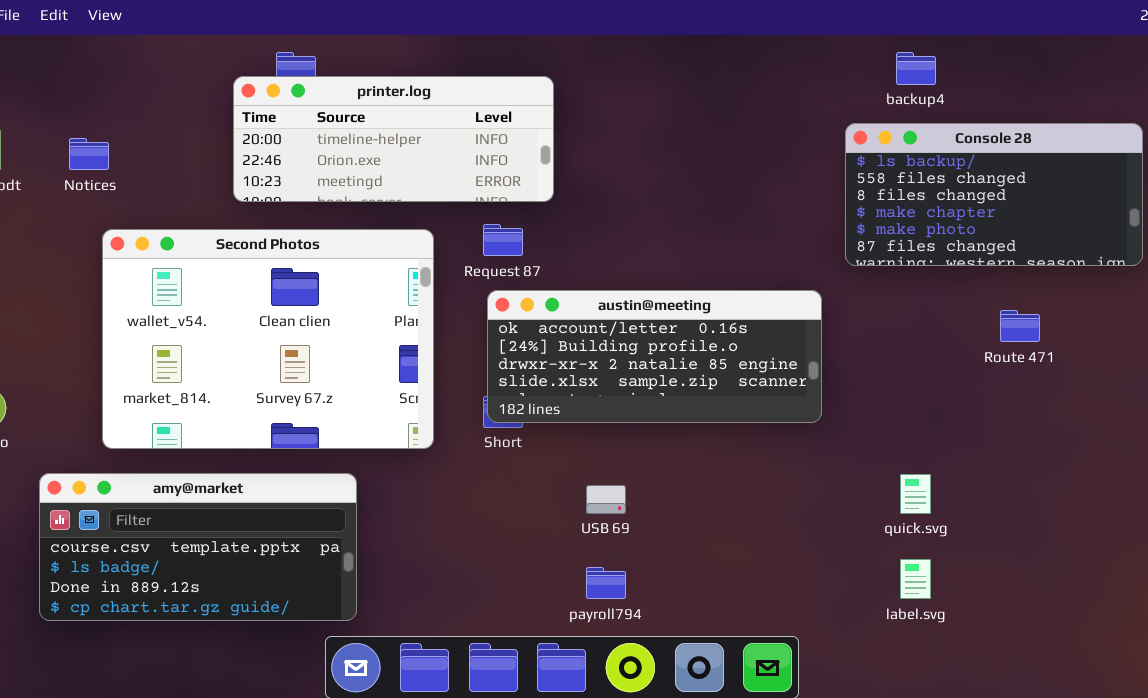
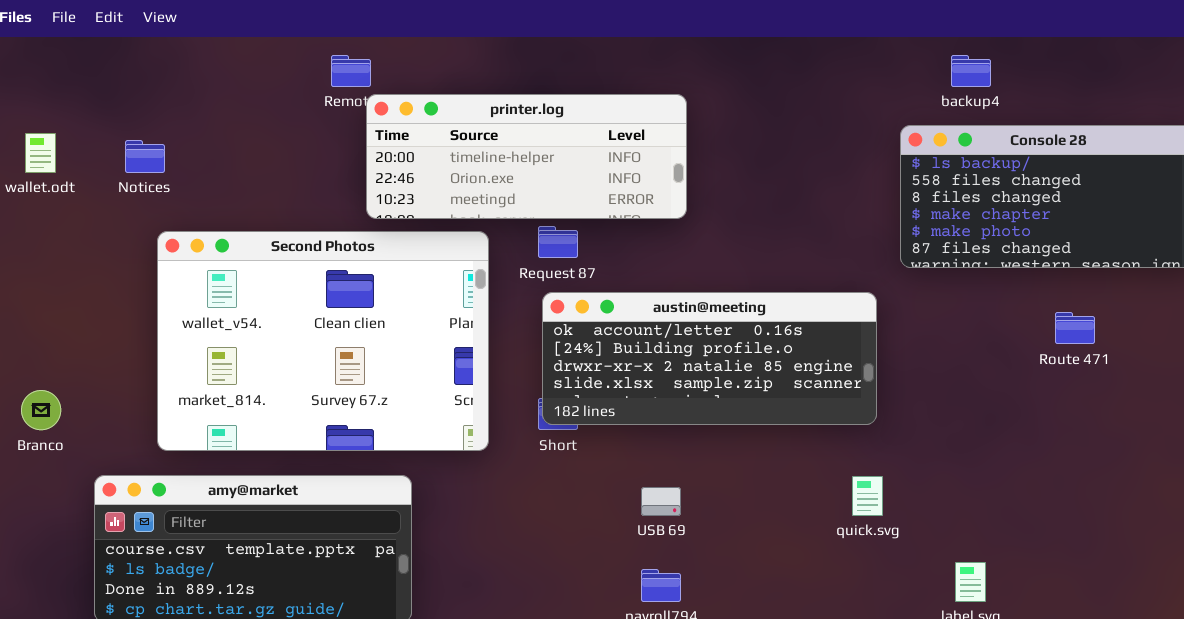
printer.log: [233,76,554,202] -> [366,94,687,219], moved
quick.svg: [900,474,931,514] -> [852,476,883,516], moved

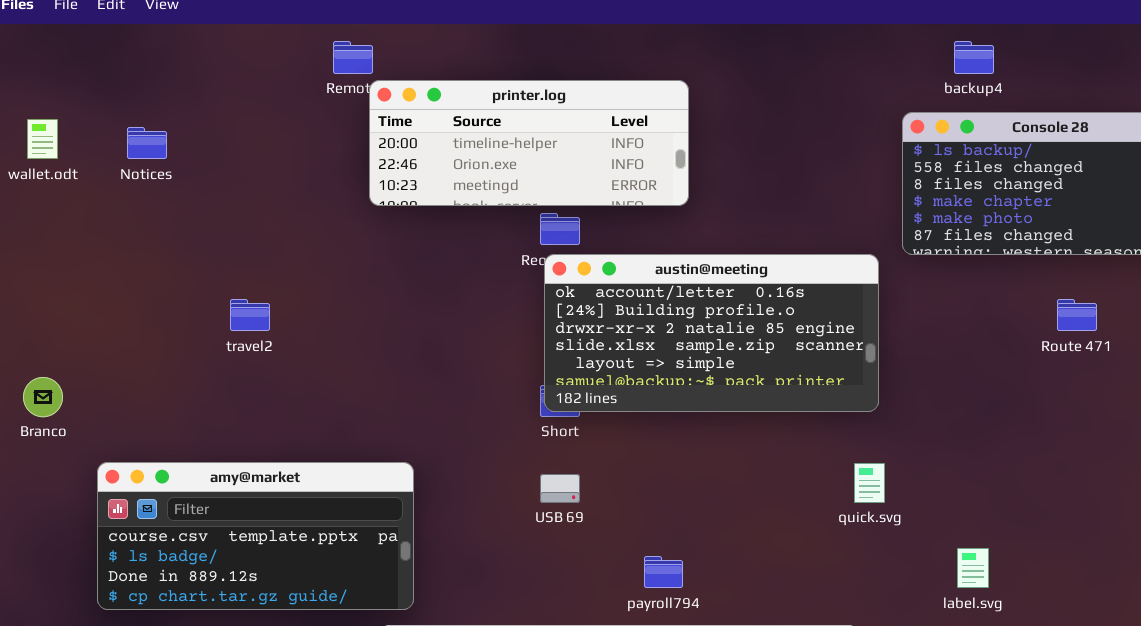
Second Photos: [157,231,489,451] -> none, closed
austin@meeting: [542,292,877,425] -> [544,254,879,412], resized
USB 69: [641,487,681,516] -> [540,474,580,503], moved

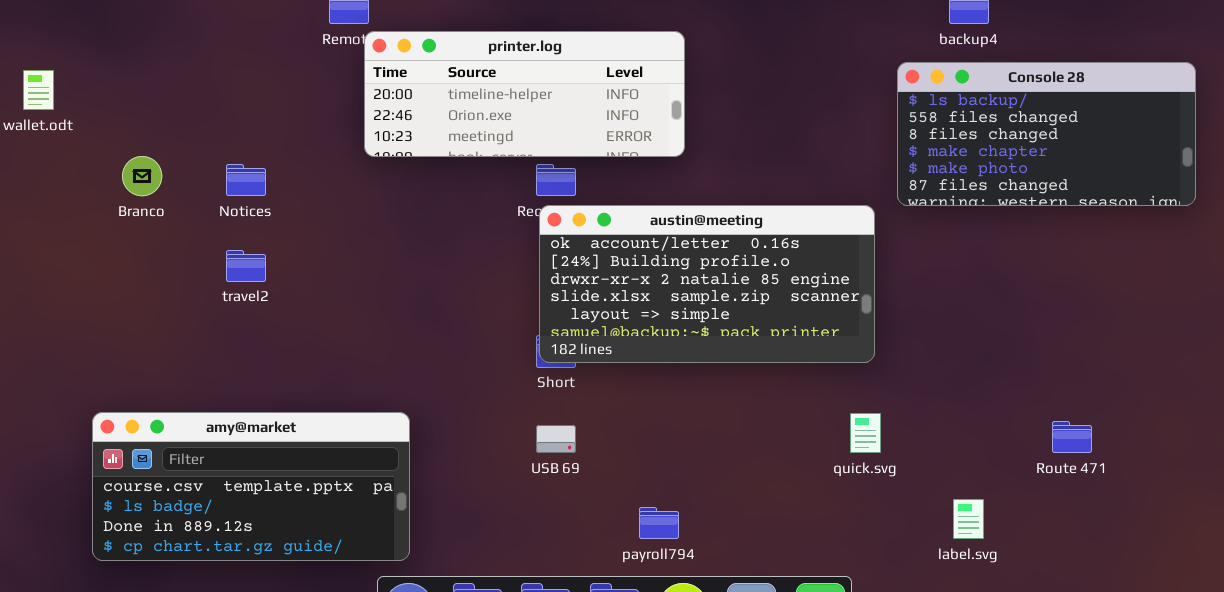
Notices: [127,127,167,159] -> [226,164,266,196], moved
Route 471: [1057,299,1097,331] -> [1052,421,1092,453], moved
Branco: [23,377,63,417] -> [122,156,162,196], moved

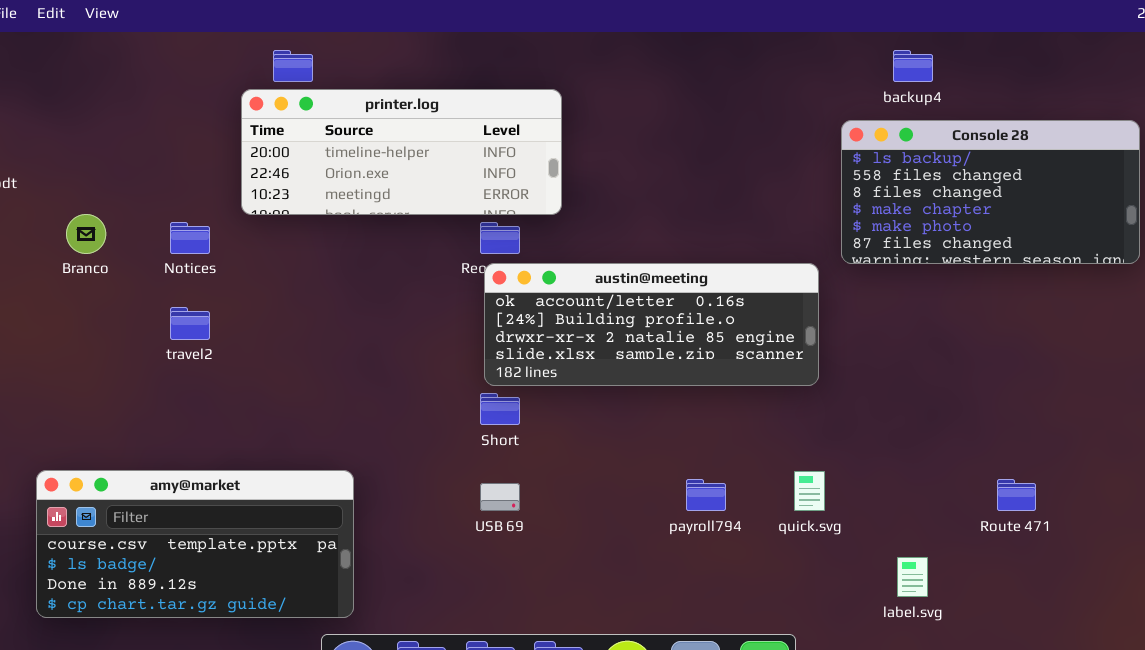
printer.log: [364,31,685,157] -> [241,89,562,215], moved
austin@meeting: [539,205,875,363] -> [484,263,819,386], resized
payroll794: [639,507,679,539] -> [686,479,726,511], moved

